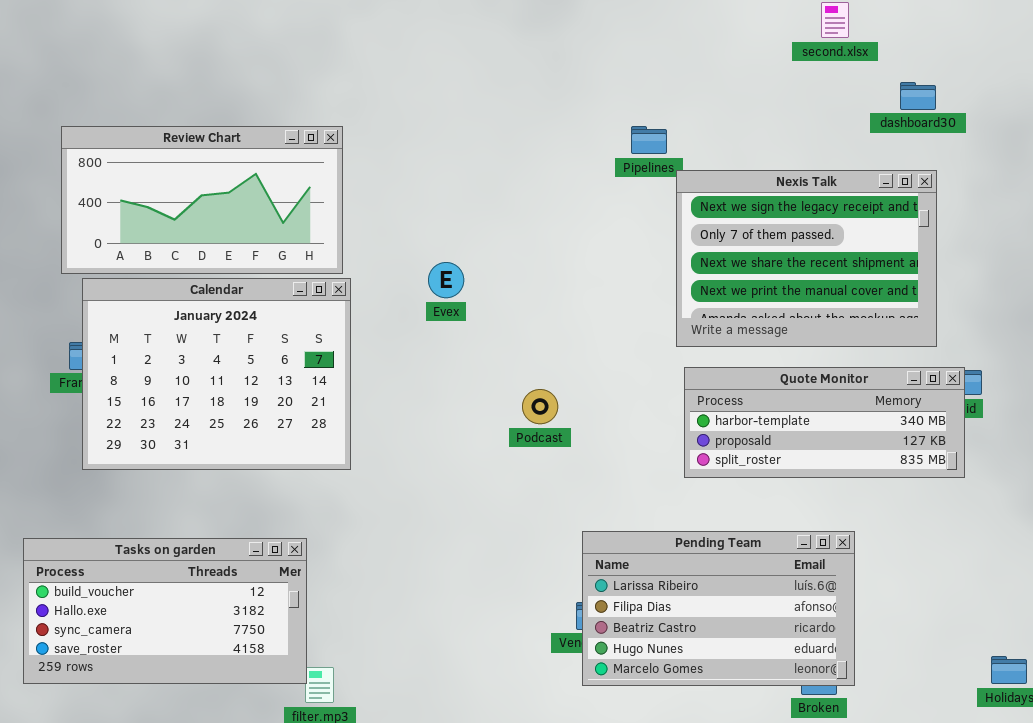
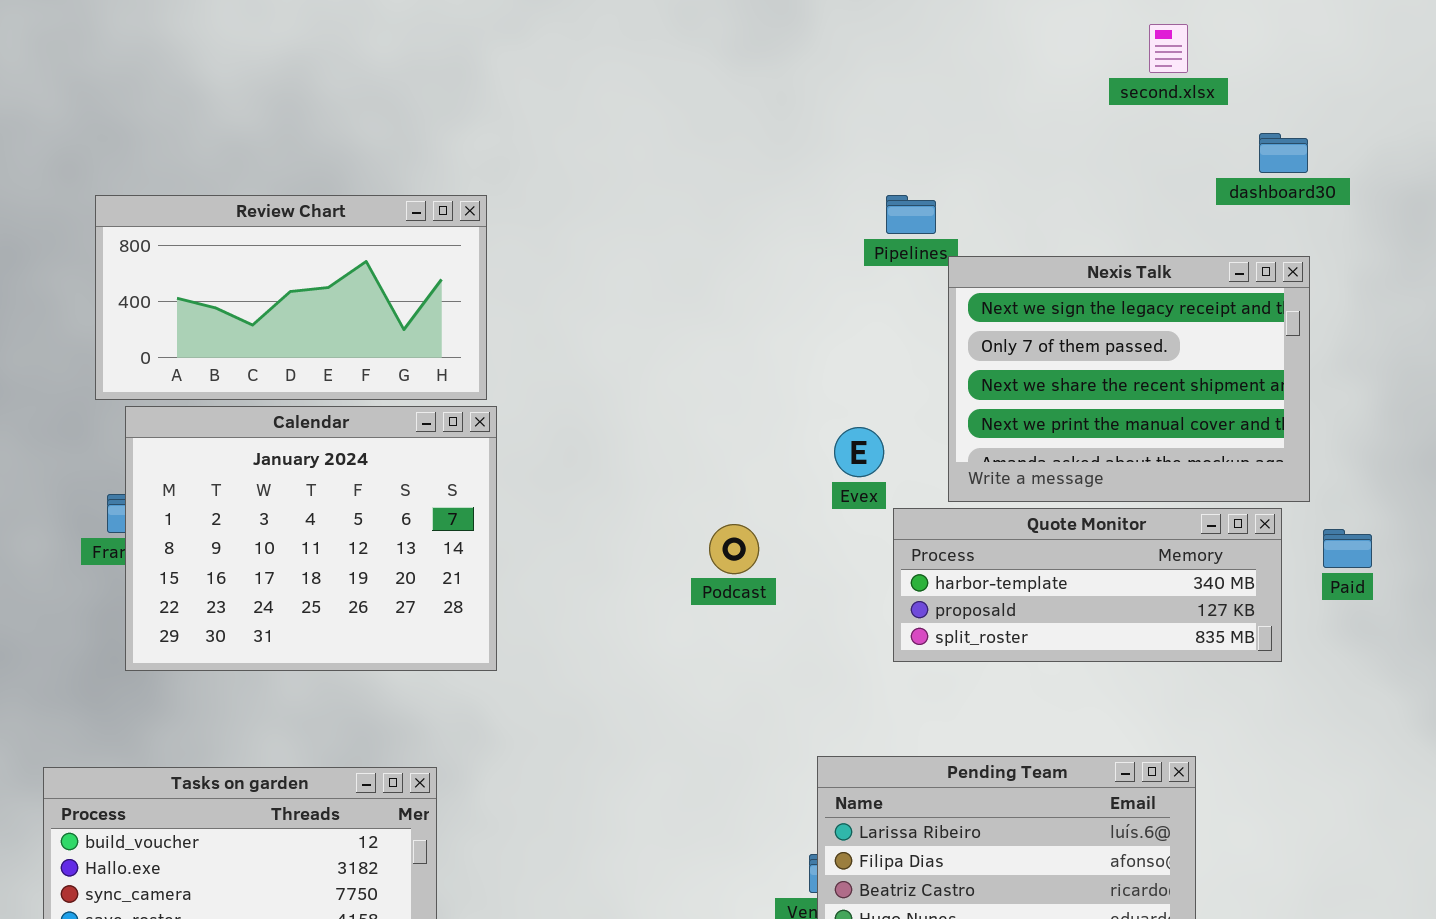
Evex: [428,262,464,298] -> [834,427,884,477], moved
Quote Monitor: [684,367,965,478] -> [893,508,1282,662], moved
Podcast: [522,389,558,424] -> [709,524,759,574], moved

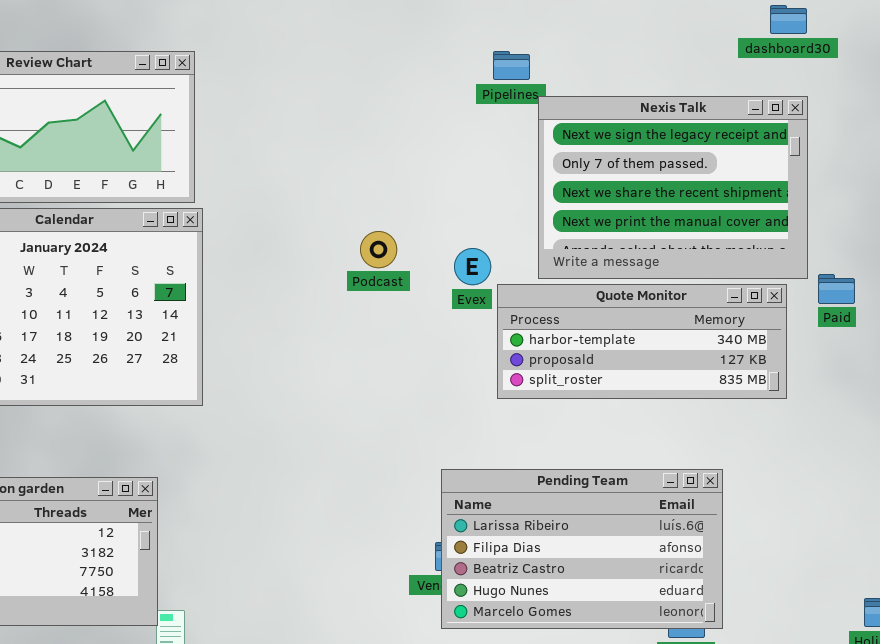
Evex: [834,427,884,477] -> [454,248,491,285], moved
Podcast: [709,524,759,574] -> [360,231,397,268], moved
Paid: [1323,529,1372,568] -> [818,274,855,304], moved

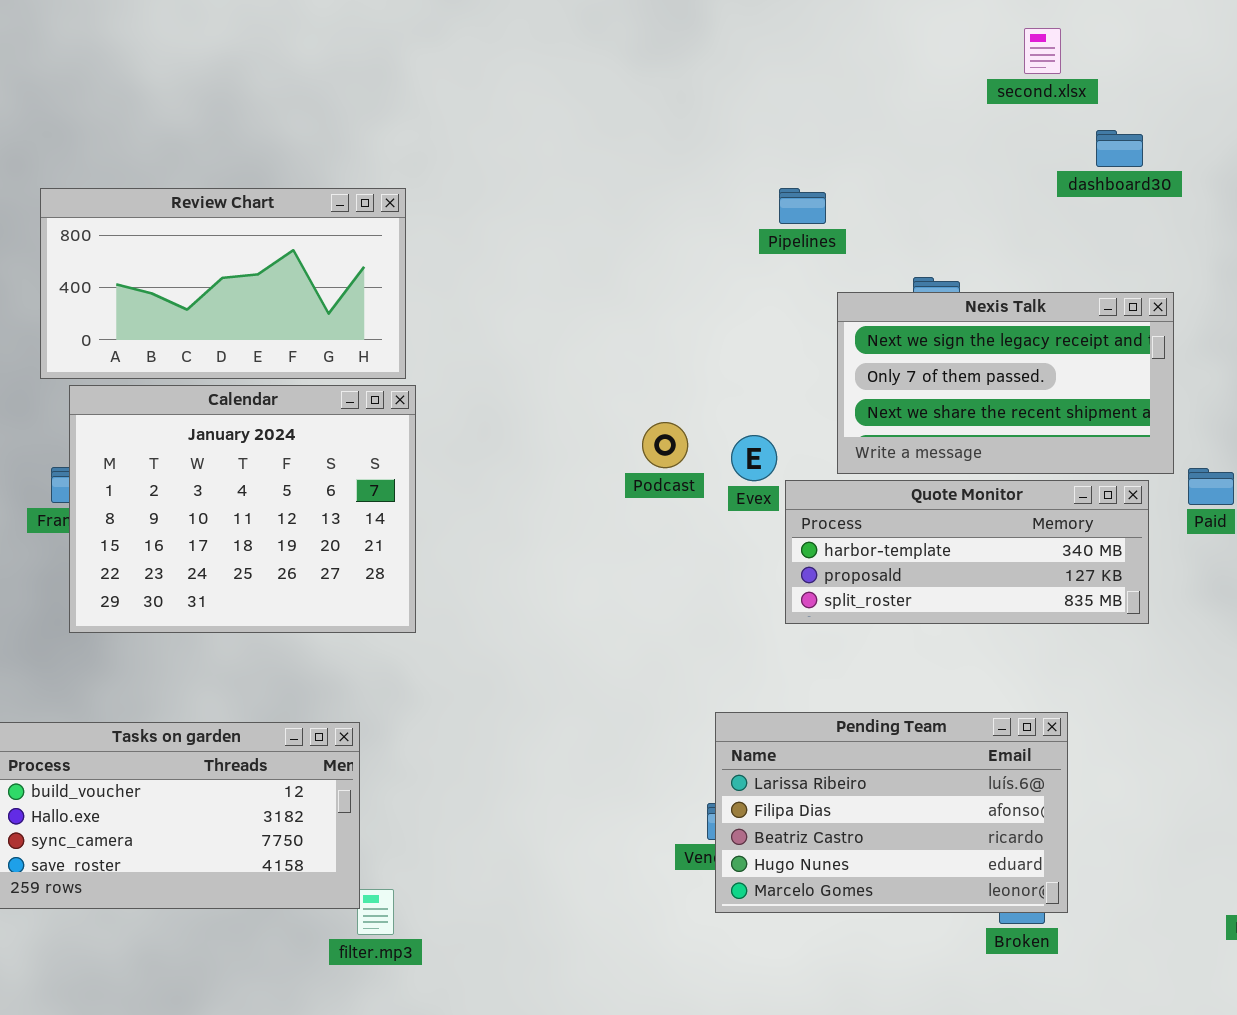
dashboard30: [770,5,807,34] -> [1096,130,1143,167], moved
Nexis Talk: [538,96,808,279] -> [837,292,1174,474], resized
Podcast: [360,231,397,268] -> [642,422,688,468], moved

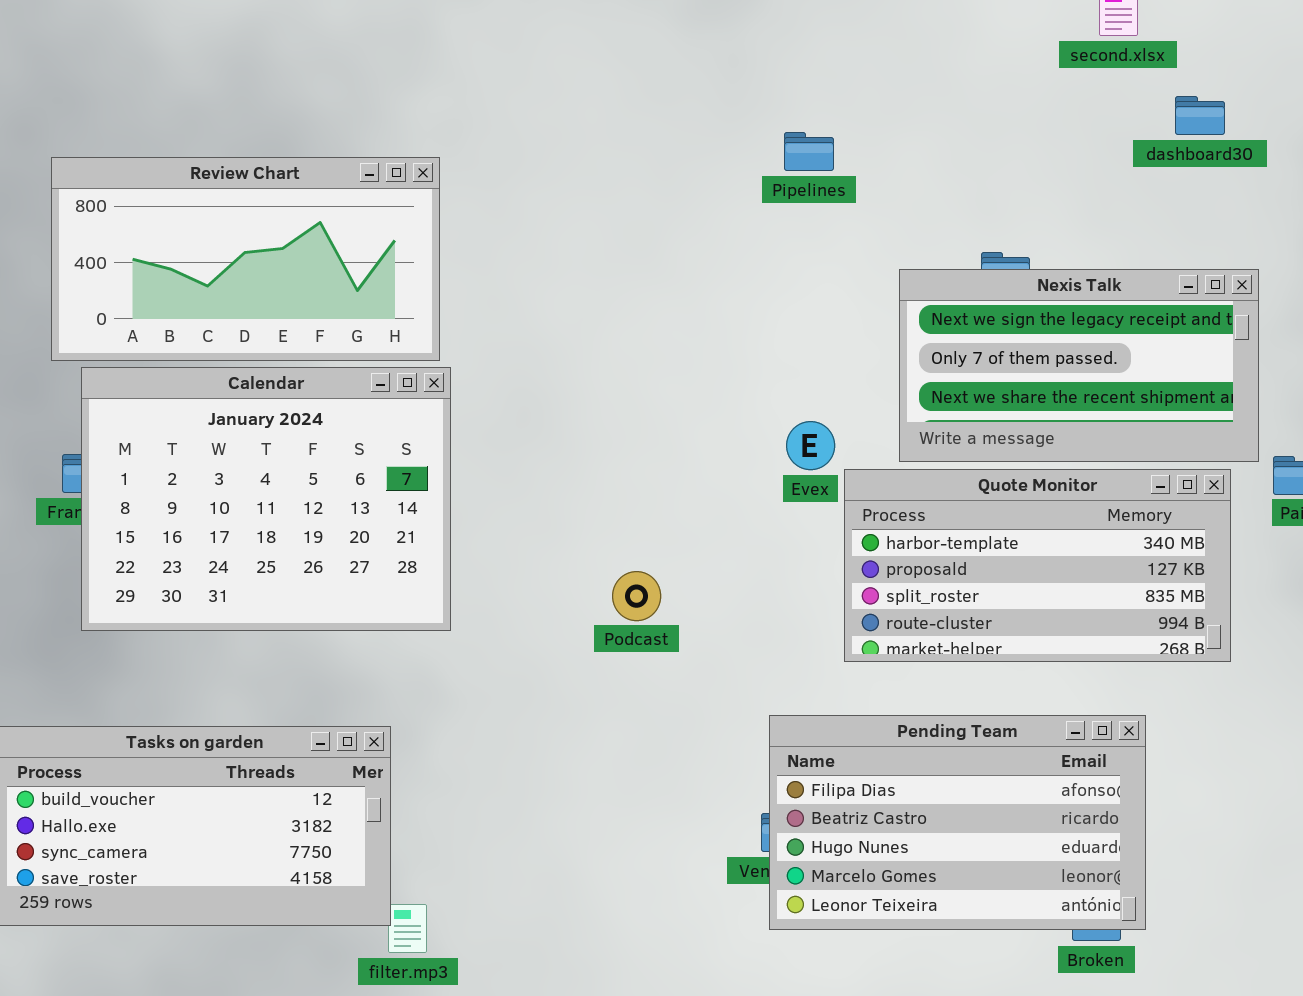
Pipelines: [779,188,826,224] -> [784,132,834,171], moved
Podcast: [642,422,688,468] -> [612,571,661,621], moved
Quote Monitor: [785,480,1149,624] -> [844,469,1231,662], resized
Pending Team: [715,712,1068,913] -> [769,715,1146,930], scrolled down 1 row

